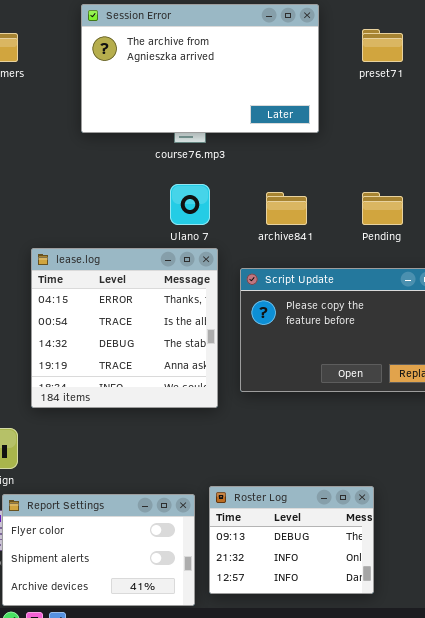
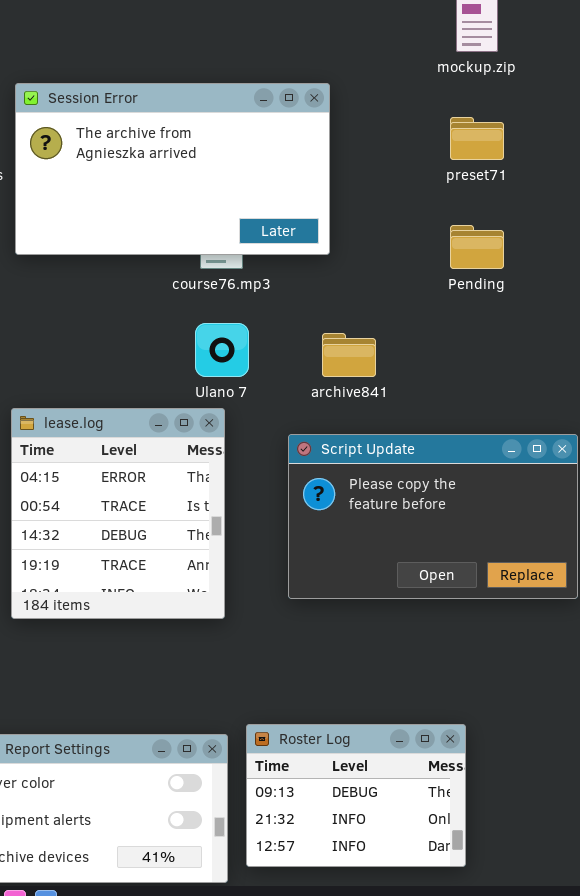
Session Error: [81,4,319,133] -> [15,83,330,255], moved
Pending: [362,192,403,225] -> [450,225,504,269], moved
lease.log: [31,248,218,408] -> [11,408,225,619], resized

